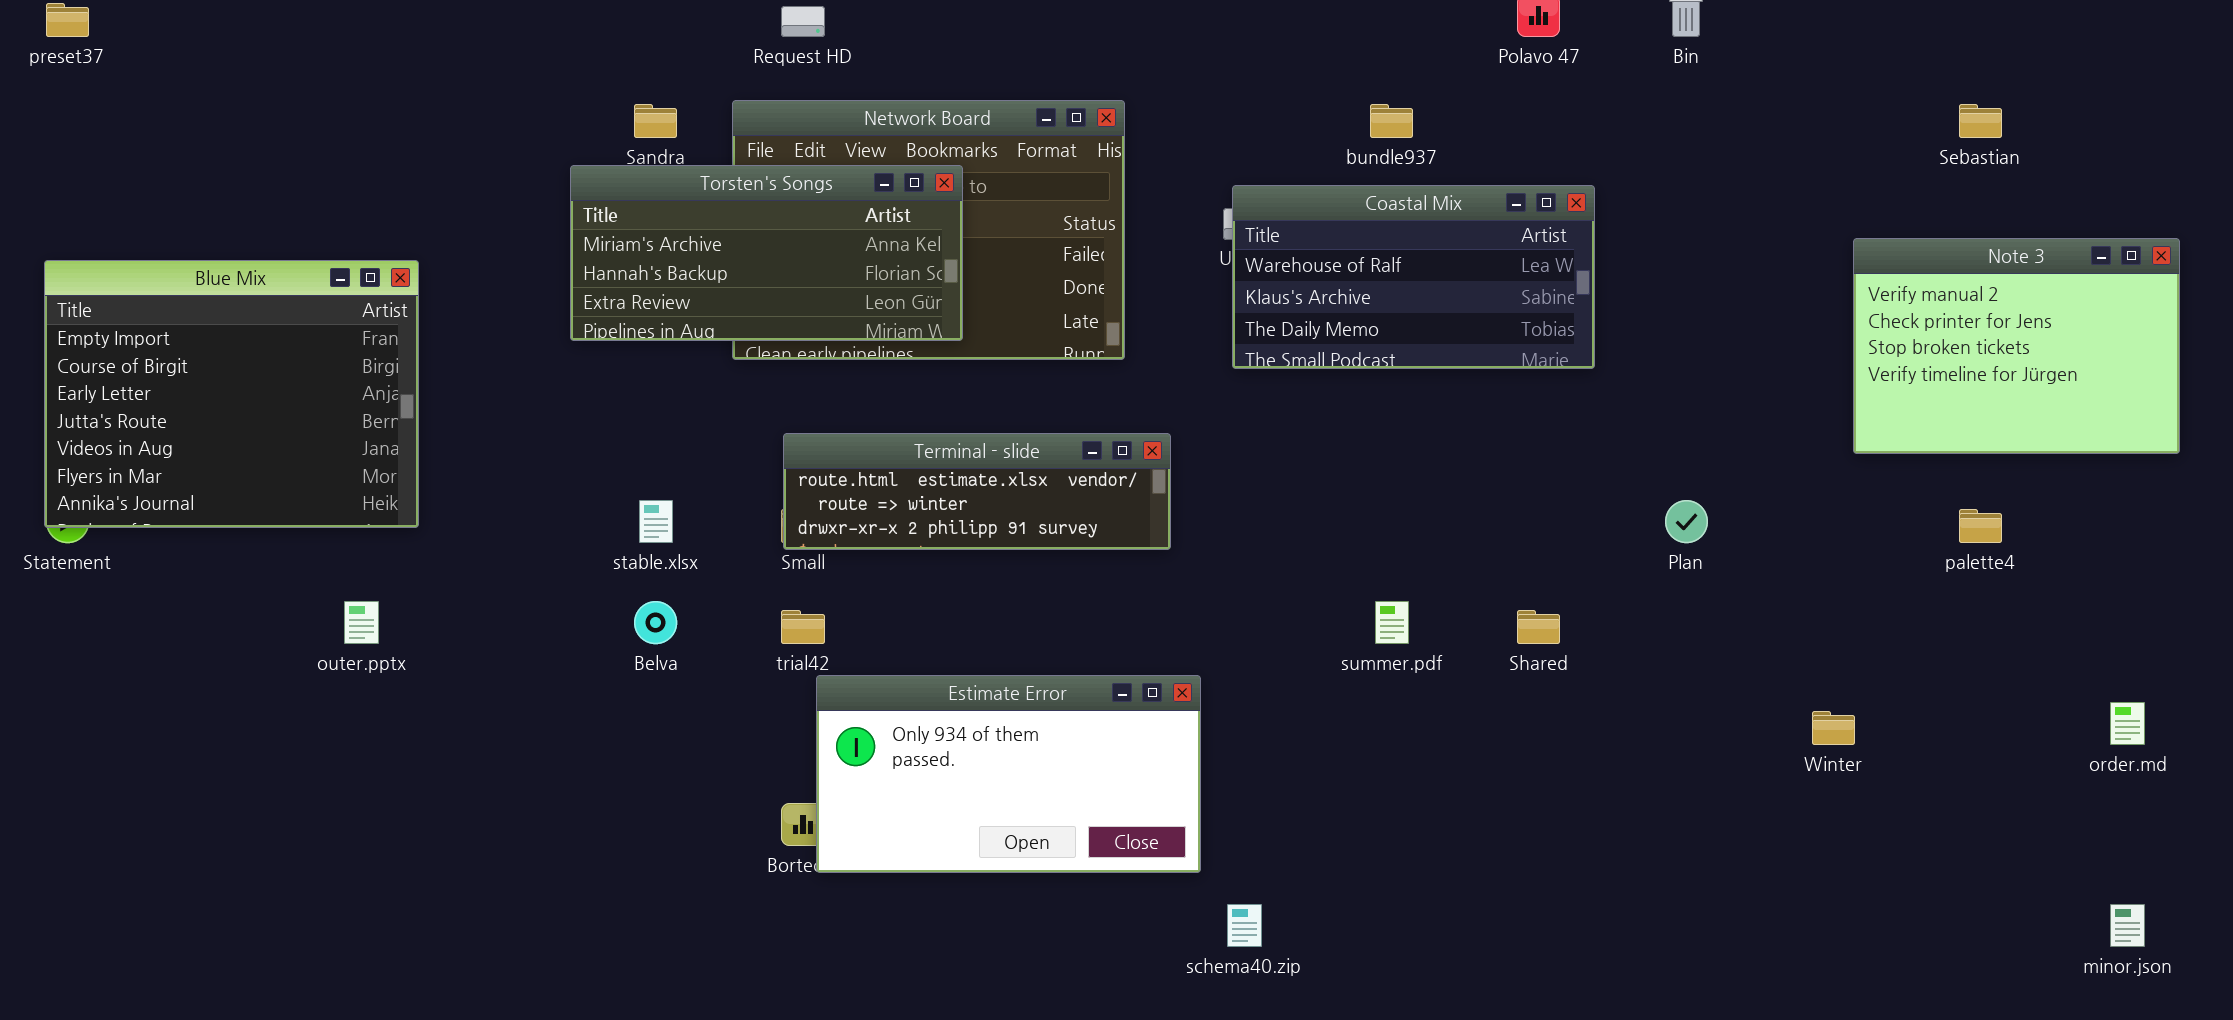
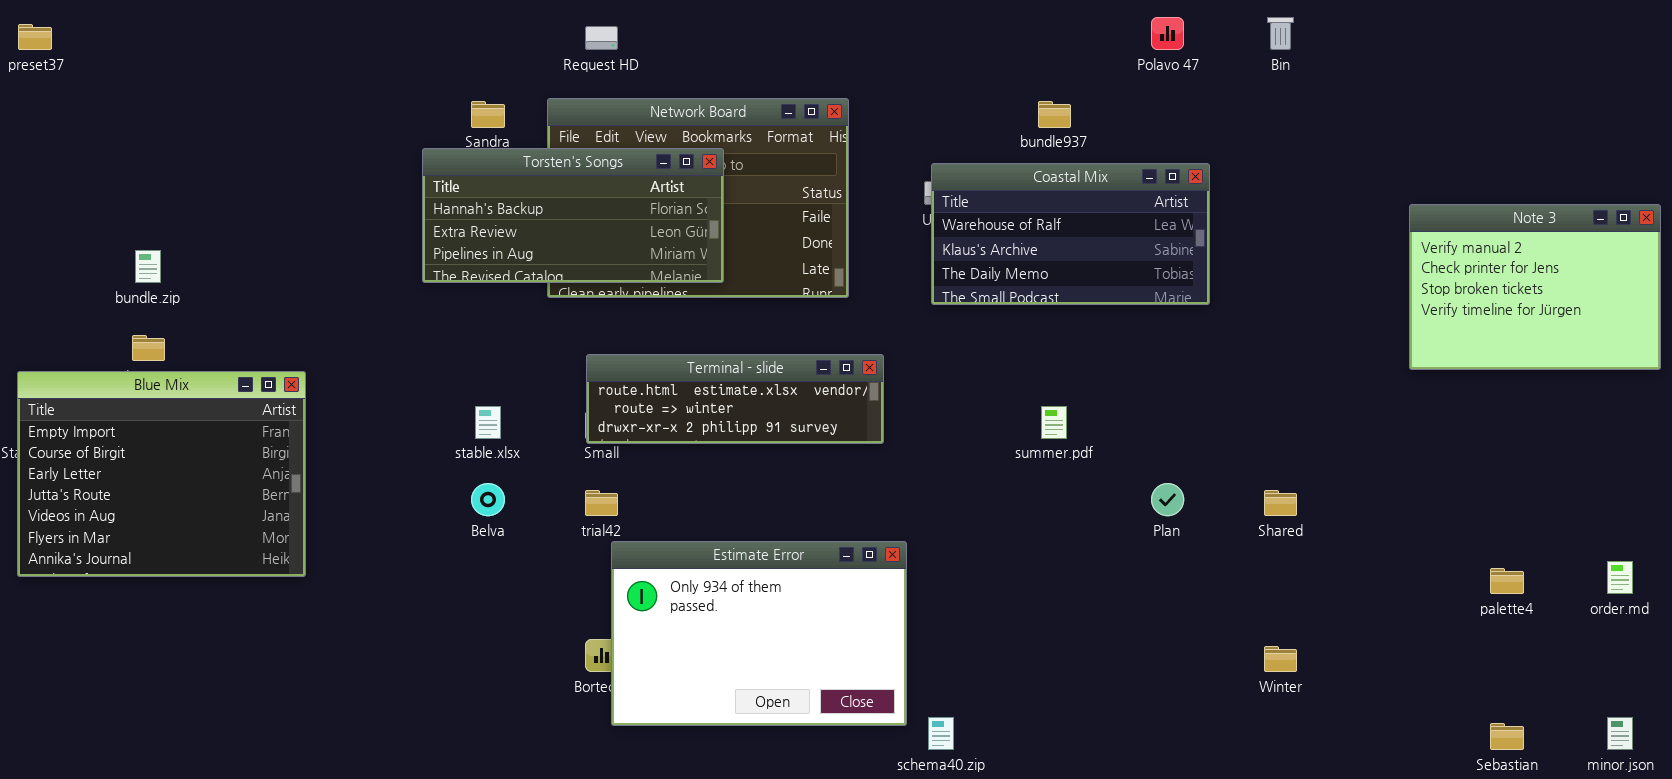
Sebastian: [1959,104,2002,138] -> [1490,723,1524,750], moved
Torsten's Songs: [570,165,963,341] -> [422,148,724,283], scrolled down 1 row
Blue Mix: [44,260,419,528] -> [17,371,306,577], moved
Plan: [1665,500,1708,543] -> [1151,483,1184,516], moved
palette4: [1959,509,2002,543] -> [1490,568,1524,594], moved
summer.pdf: [1375,601,1409,644] -> [1041,406,1067,439], moved
Shared: [1517,610,1560,644] -> [1264,490,1297,516], moved
Estimate Error: [816,675,1201,873] -> [611,541,907,726], resized
Winter: [1812,711,1855,745] -> [1264,646,1297,672], moved

